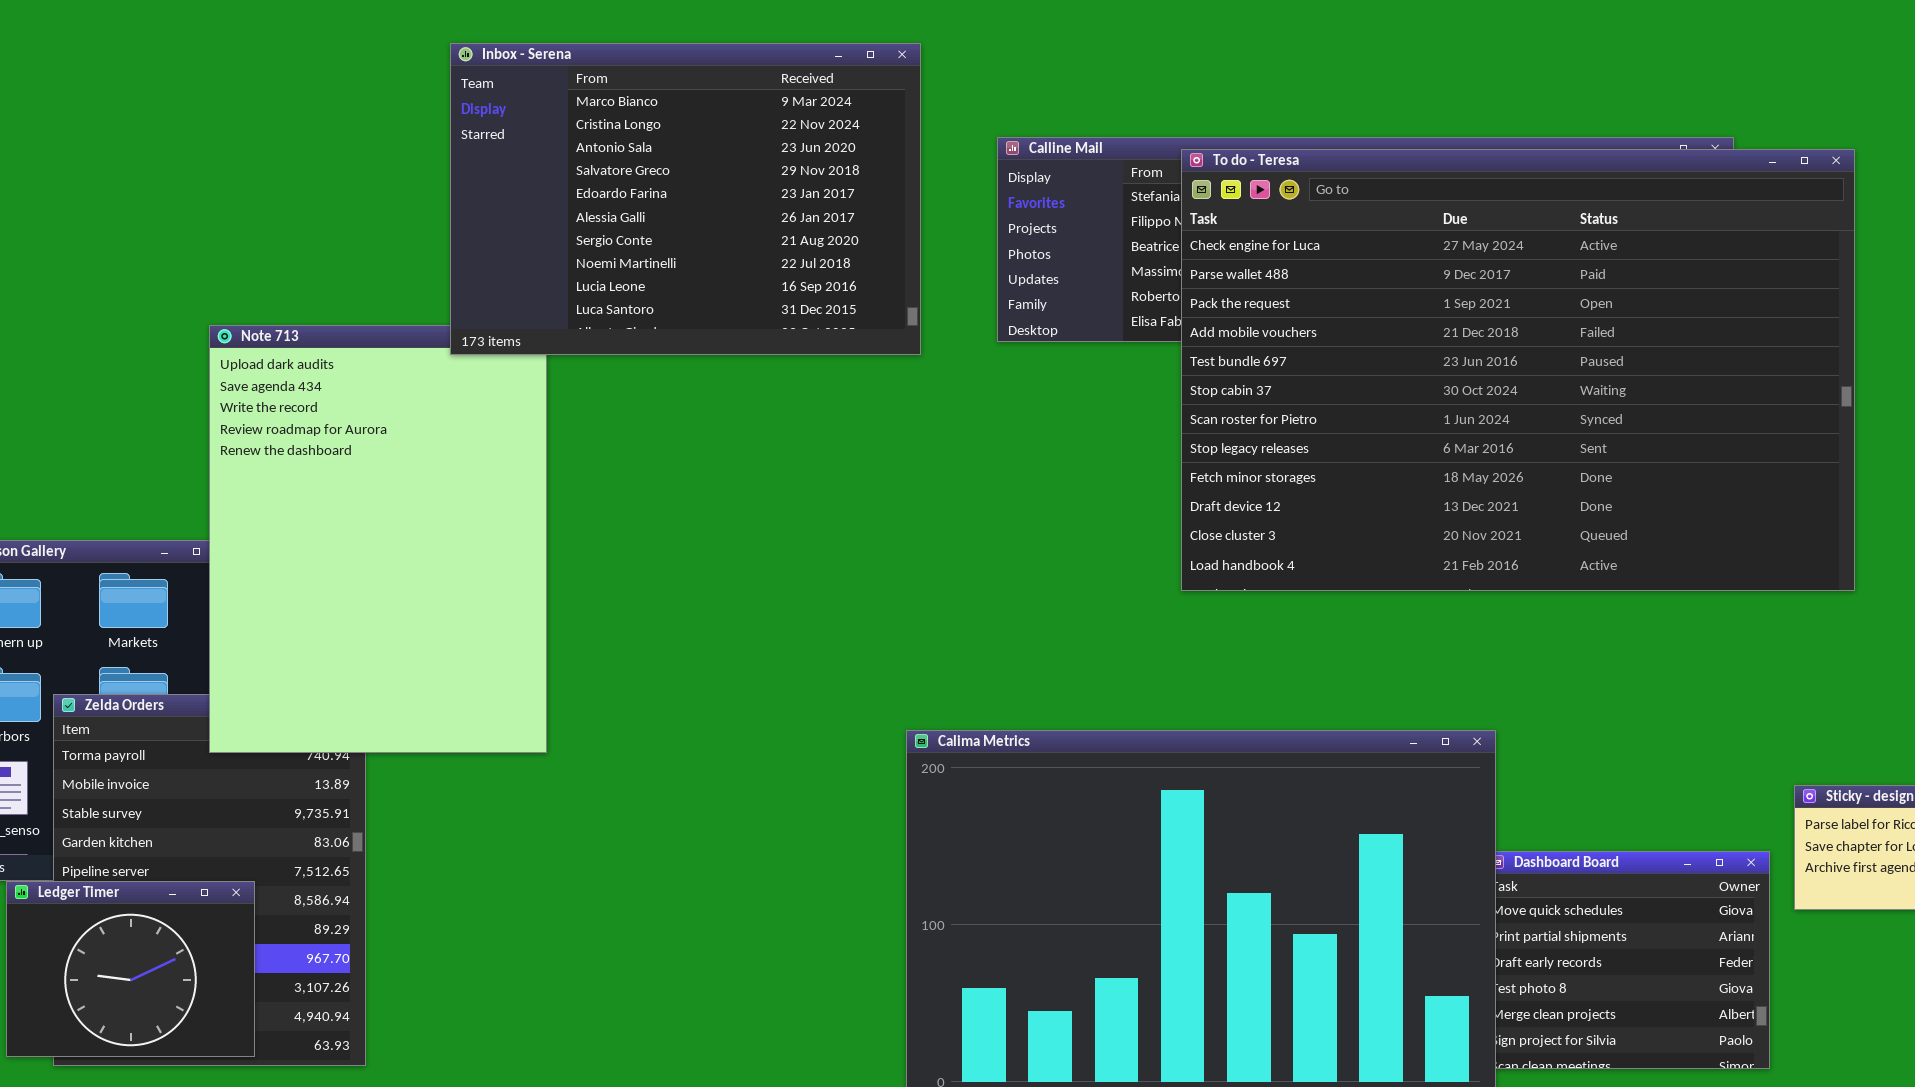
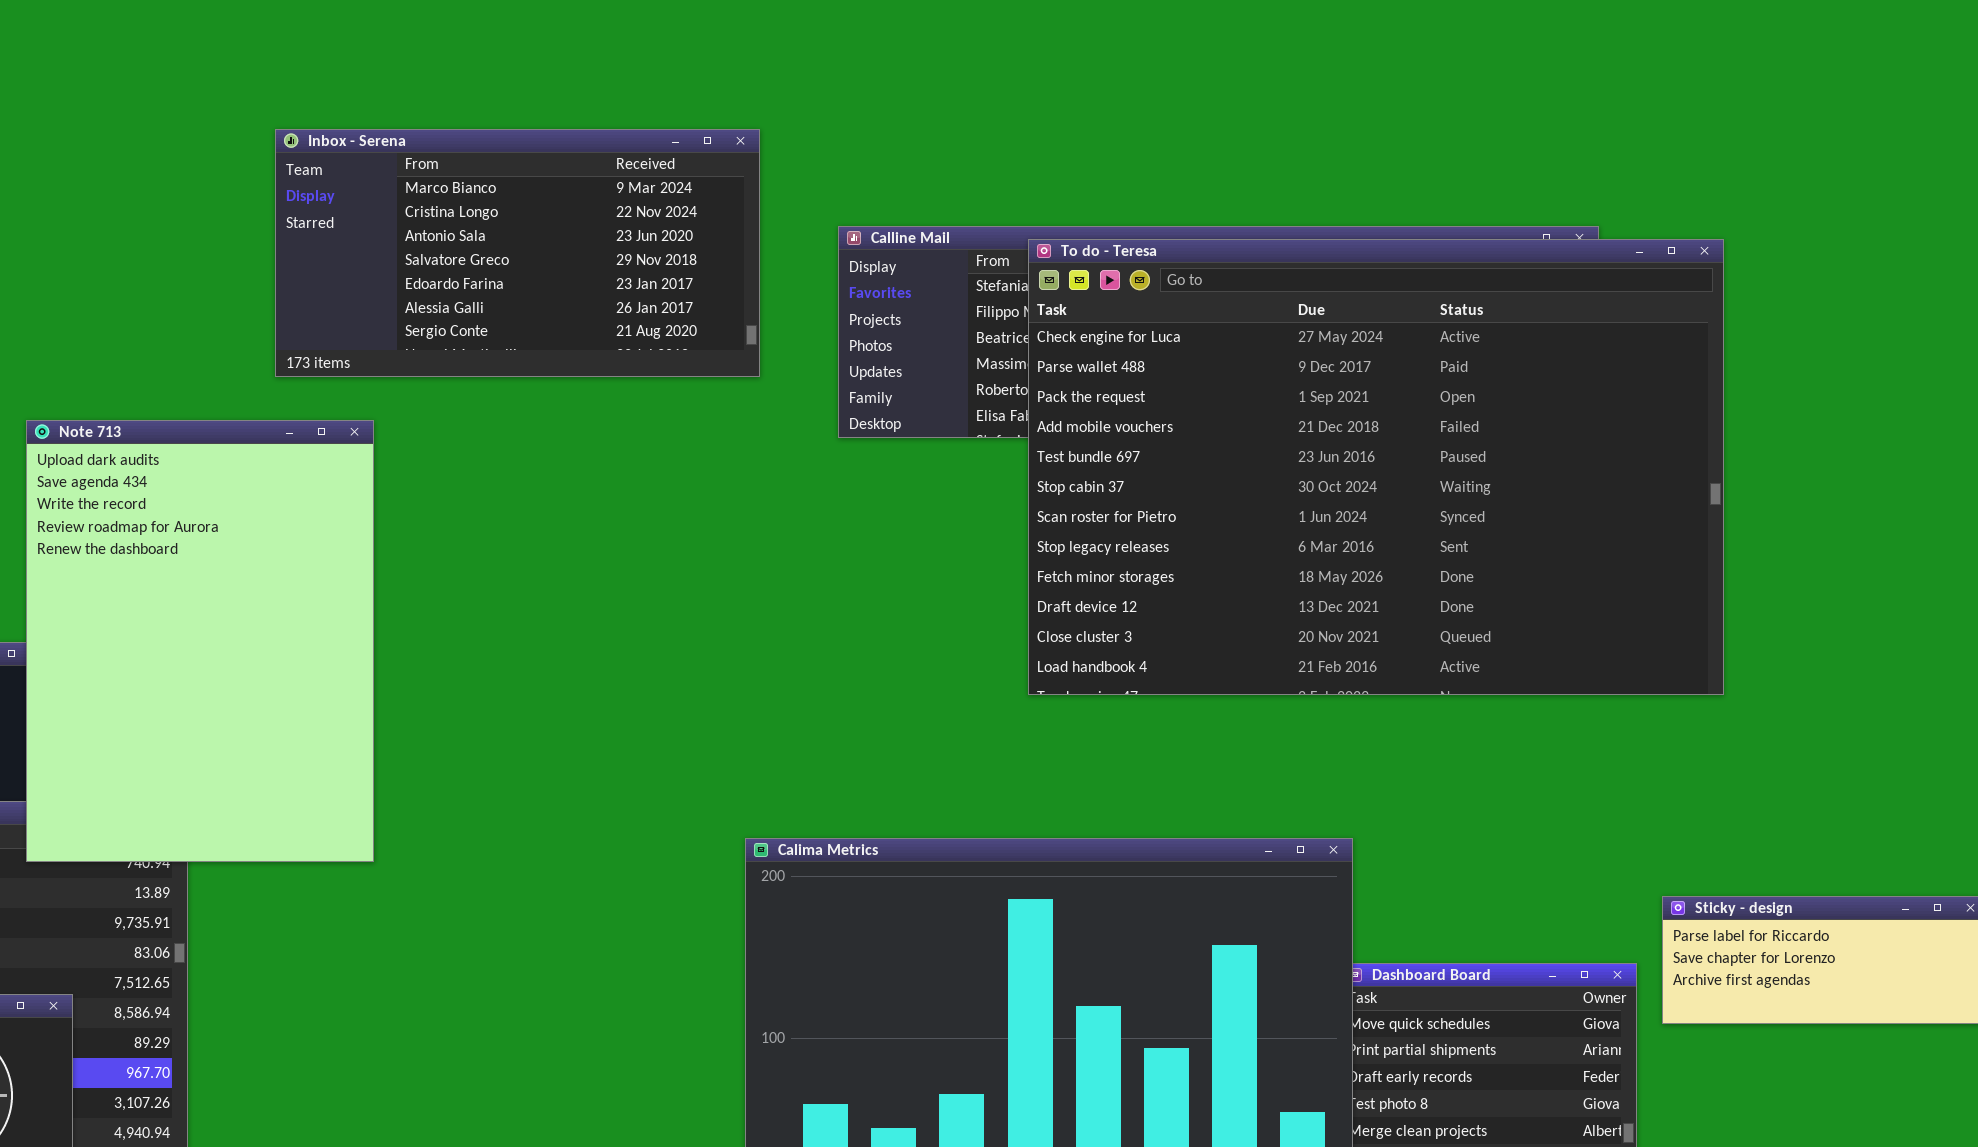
Inbox - Serena: [450,43,921,355] -> [275,129,760,377], resized

